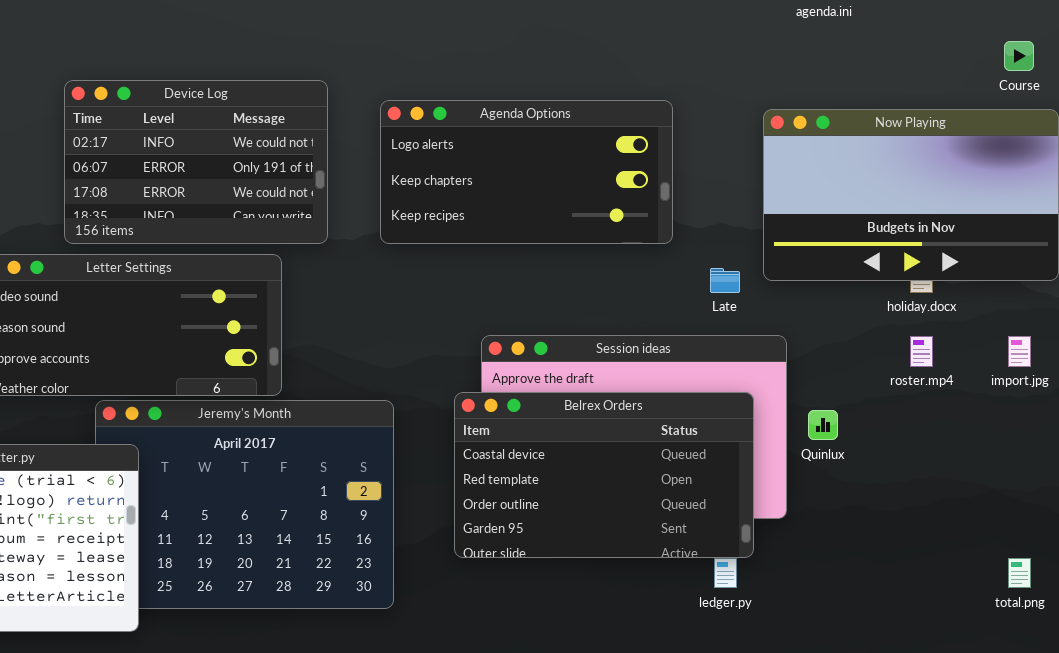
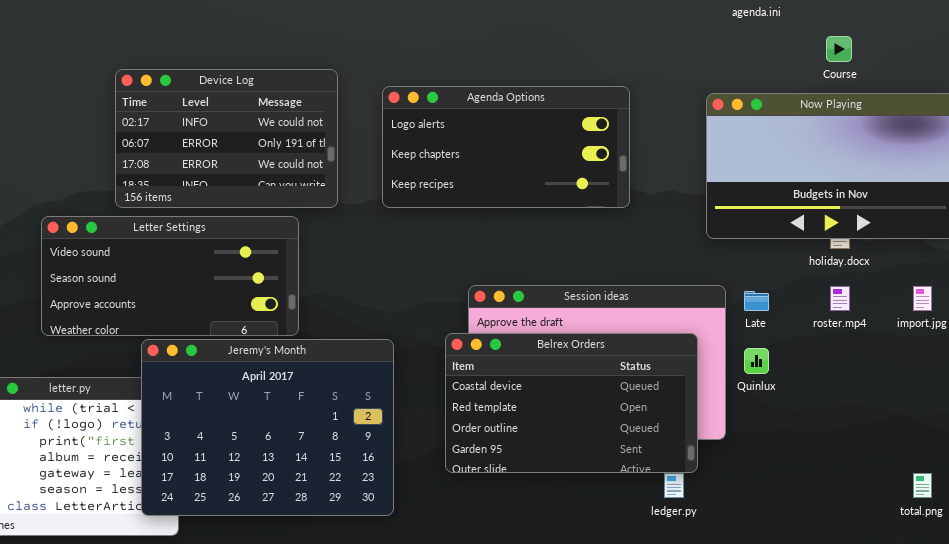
Course: [1004,41,1034,71] -> [826,36,852,62], moved
Late: [710,268,740,293] -> [744,291,769,311], moved
Jeremy's Month: [95,400,394,609] -> [141,339,394,516], raised

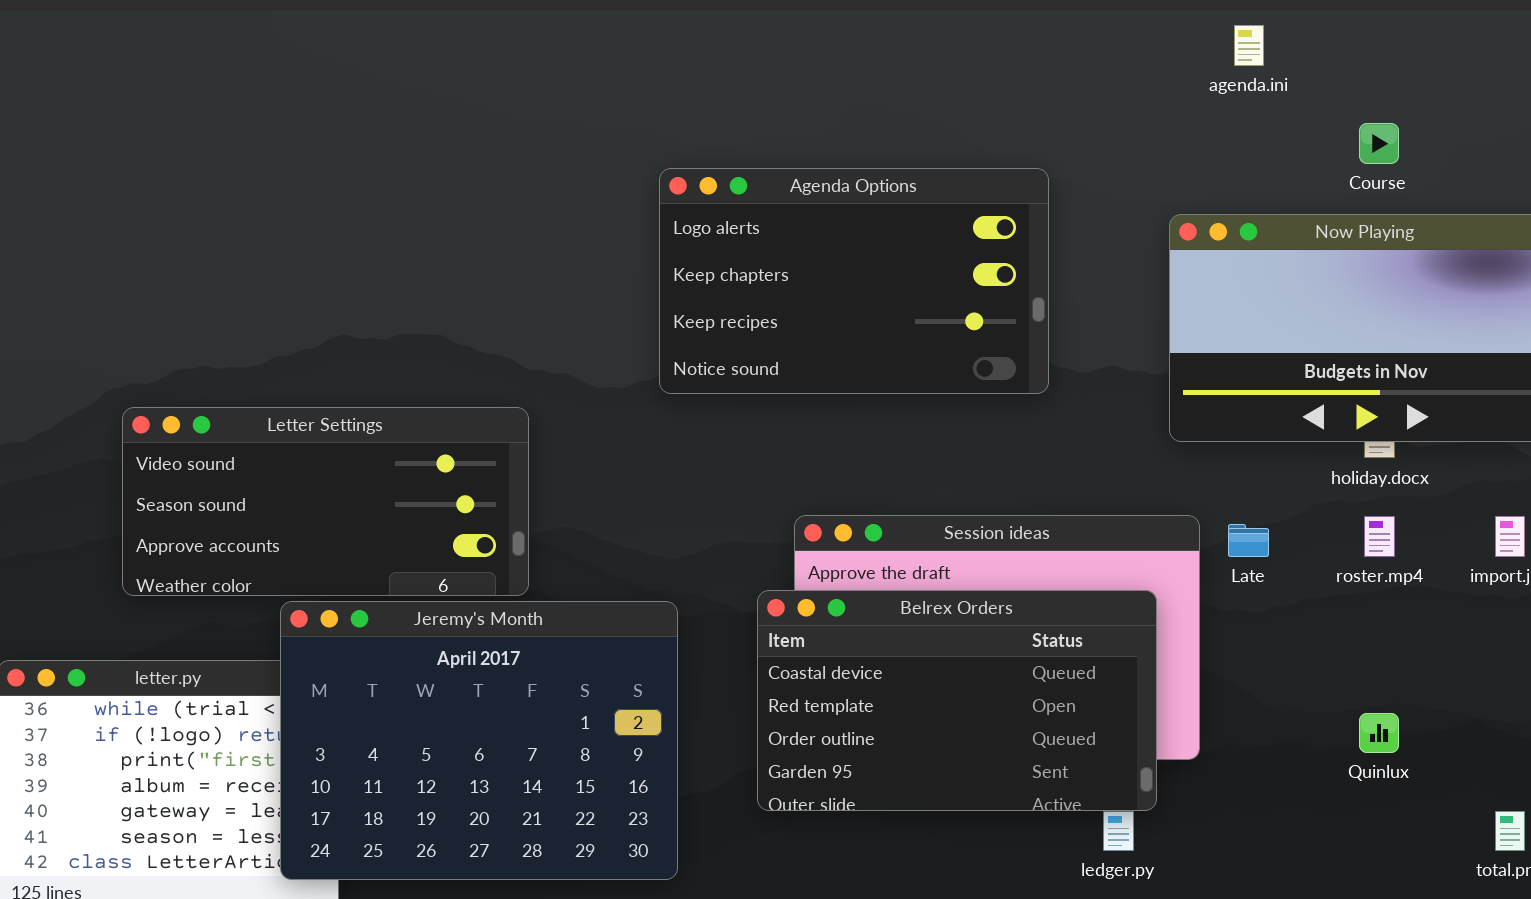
Device Log: [115,69,338,208] -> none, closed
Agenda Options: [382,86,630,208] -> [659,168,1049,394], resized
Quinlux: [744,348,769,374] -> [1359,713,1399,753], moved

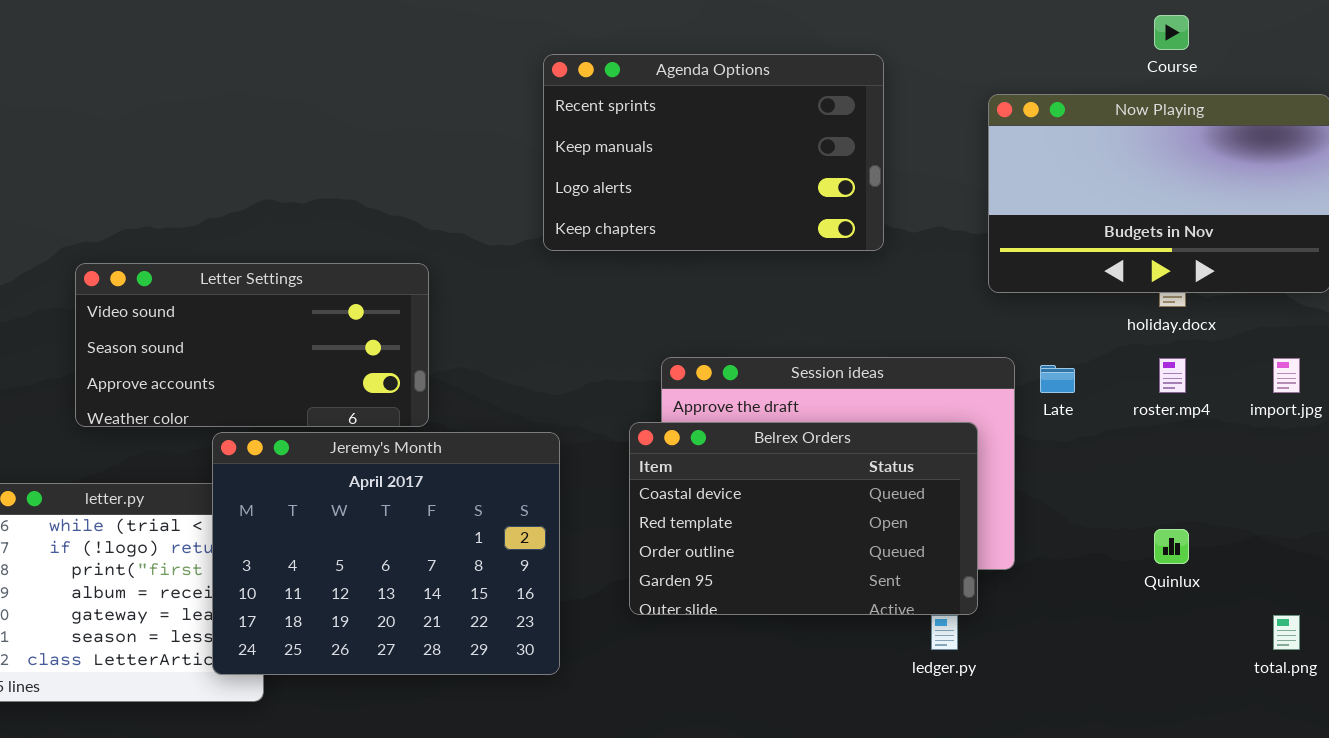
Agenda Options: [659,168,1049,394] -> [543,54,884,251], scrolled up 2 rows

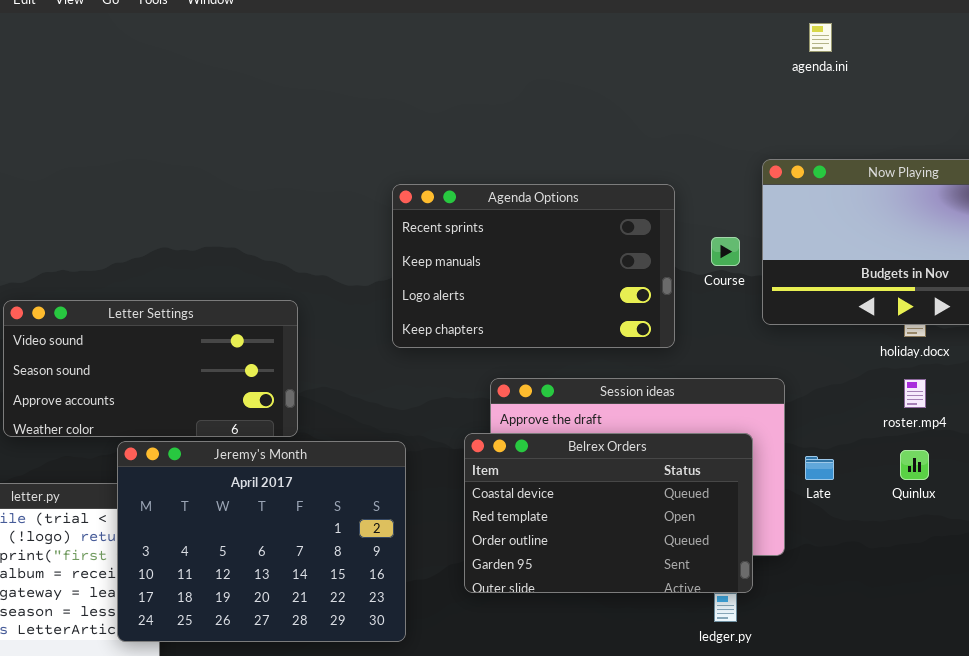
Course: [1154,15,1189,50] -> [711,237,740,266], moved
Agenda Options: [543,54,884,251] -> [392,184,675,348], moved
Late: [1040,365,1075,393] -> [805,456,834,480], moved
Quinlux: [1154,529,1189,564] -> [900,450,929,480], moved

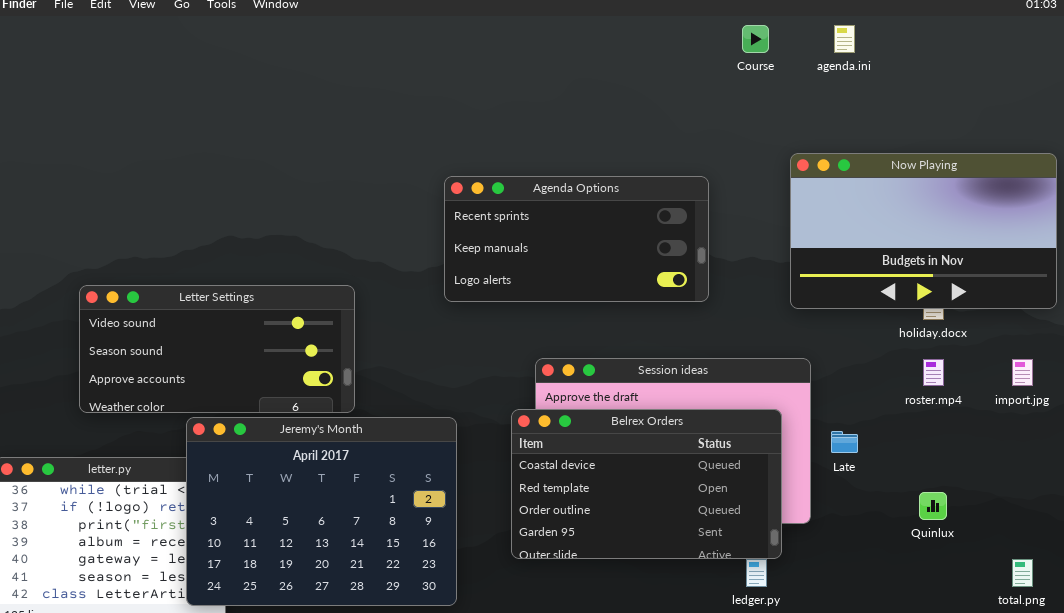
Agenda Options: [392,184,675,348] -> [444,176,709,302], resized
Course: [711,237,740,266] -> [742,25,769,53], moved
Quinlux: [900,450,929,480] -> [919,492,947,520], moved

